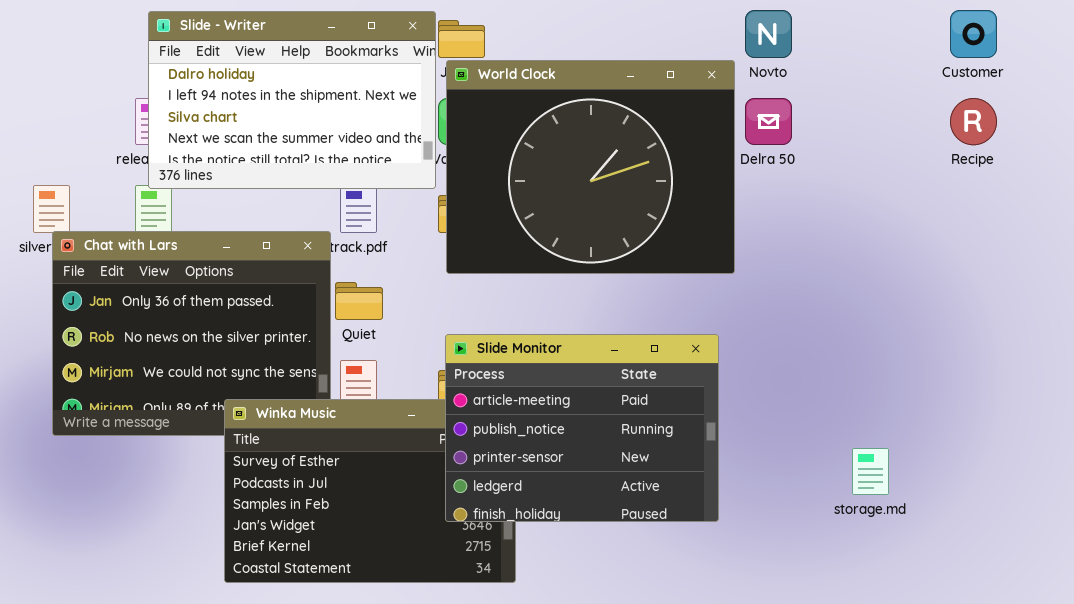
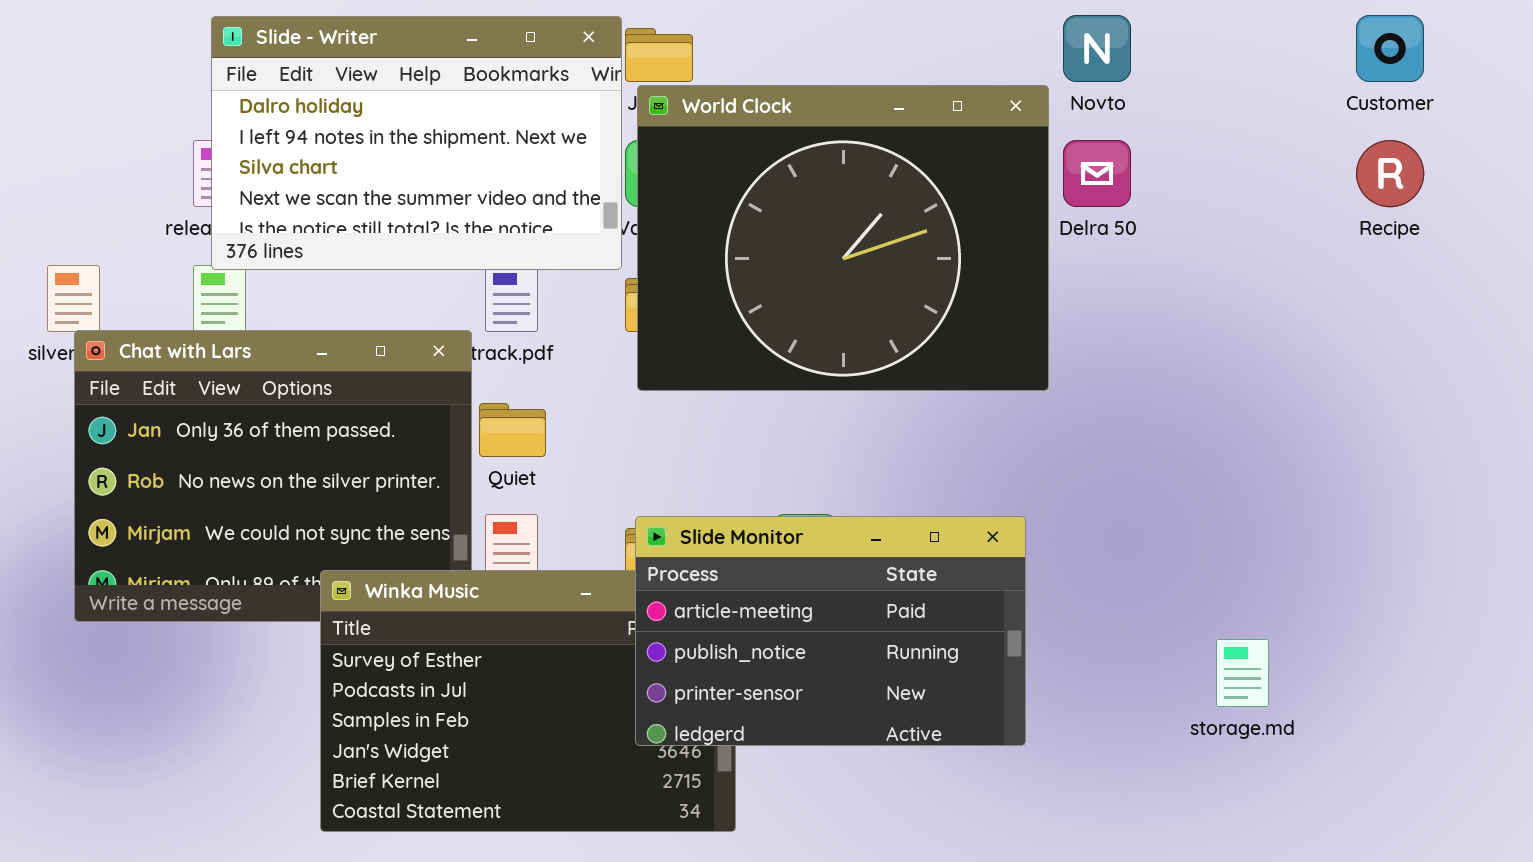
Slide Monitor: [445,334,719,522] -> [635,516,1026,746], resized

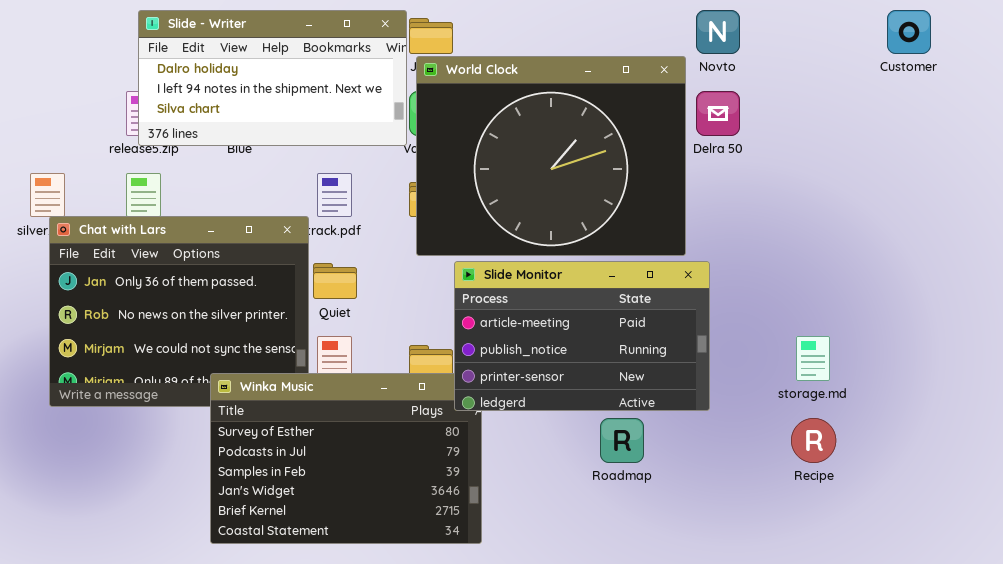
Slide - Writer: [211,16,622,270] -> [138,10,407,146], resized
Recipe: [1356,140,1424,207] -> [791,418,836,463], moved
Slide Monitor: [635,516,1026,746] -> [454,261,710,411], moved
storage.md: [1216,639,1269,707] -> [796,336,830,381], moved

